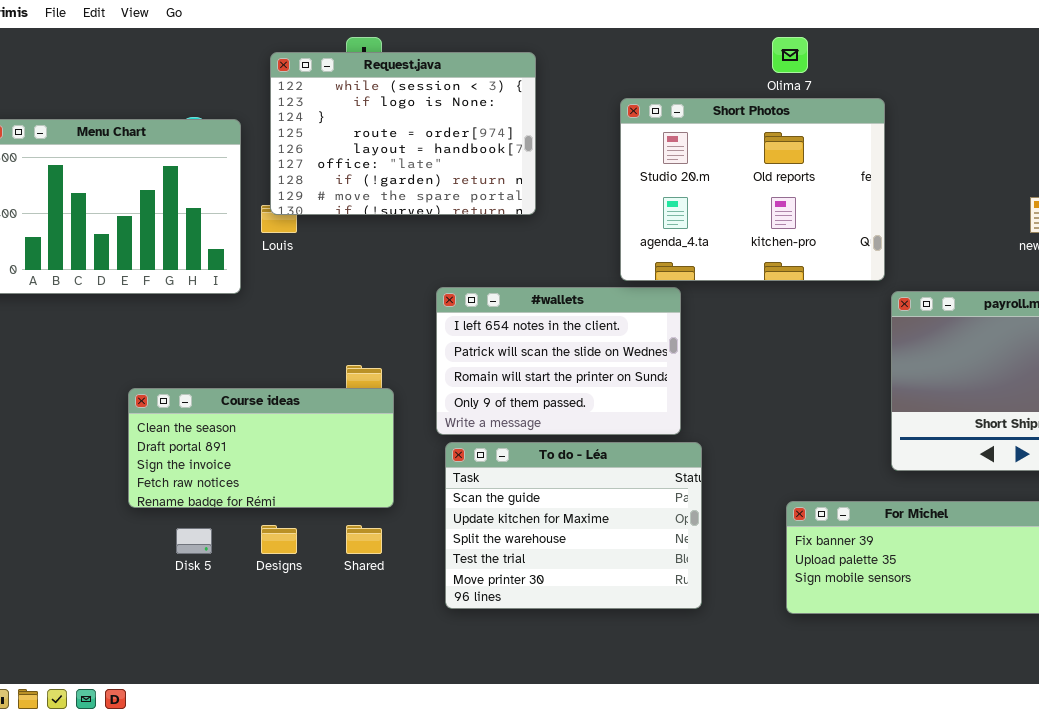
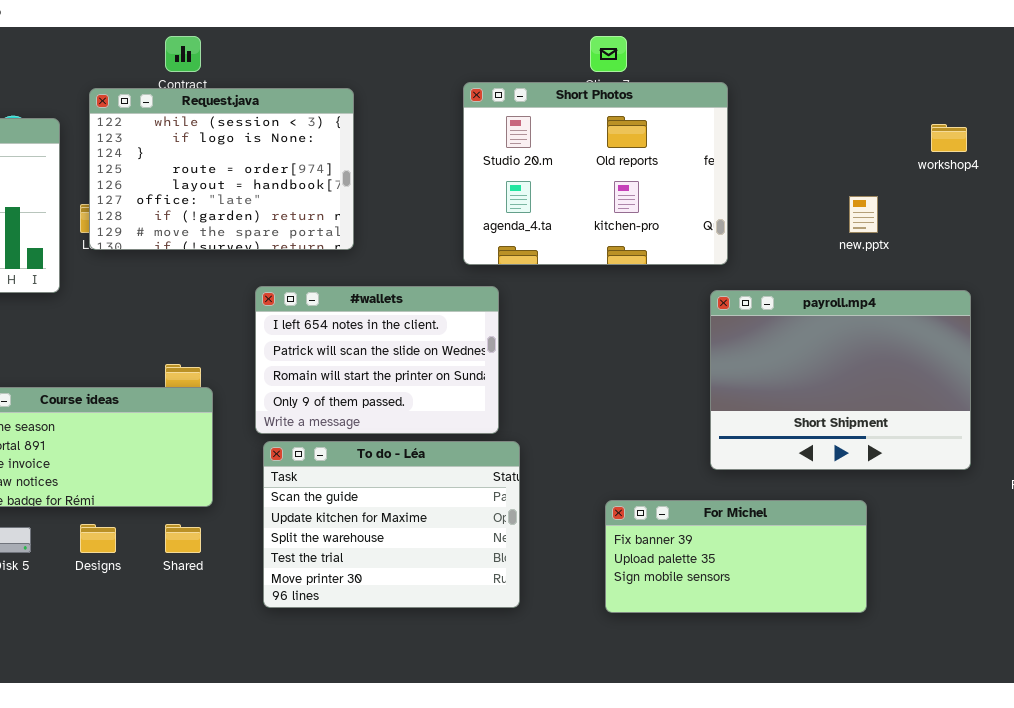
Request.java: [270,52,536,215] -> [89,88,354,250], moved
Short Photos: [620,98,885,281] -> [463,82,728,265], moved

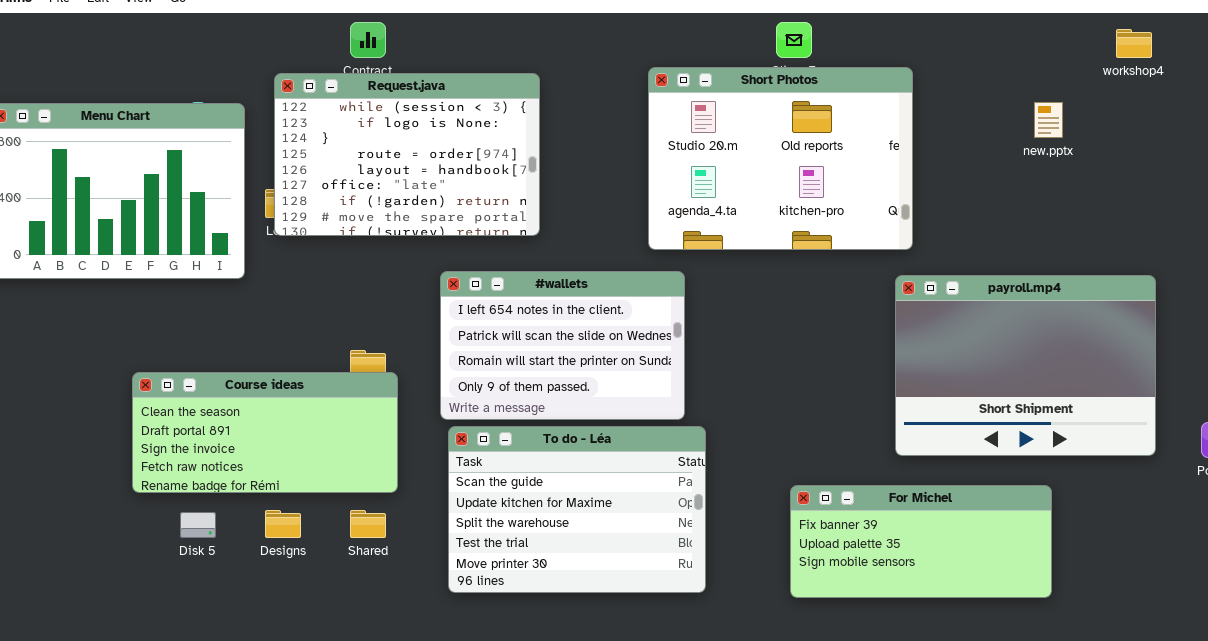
workshop4: [931,124,967,152] -> [1116,29,1152,58], moved
new.pptx: [849,196,878,233] -> [1034,102,1063,138], moved

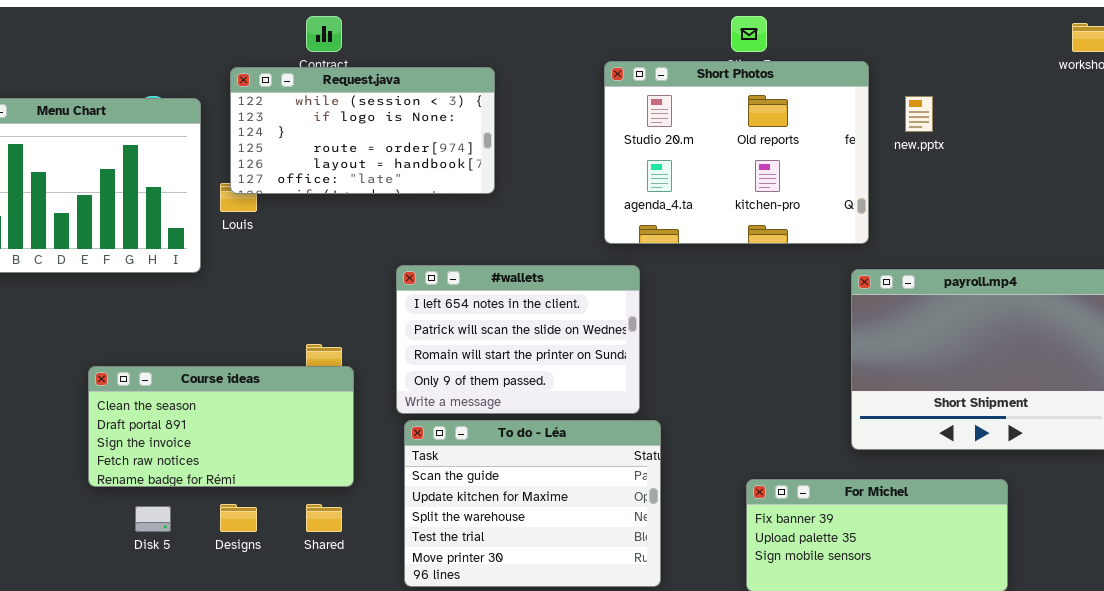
Request.java: [274,73,540,236] -> [230,67,495,194], resized
new.pptx: [1034,102,1063,138] -> [905,96,933,132], moved

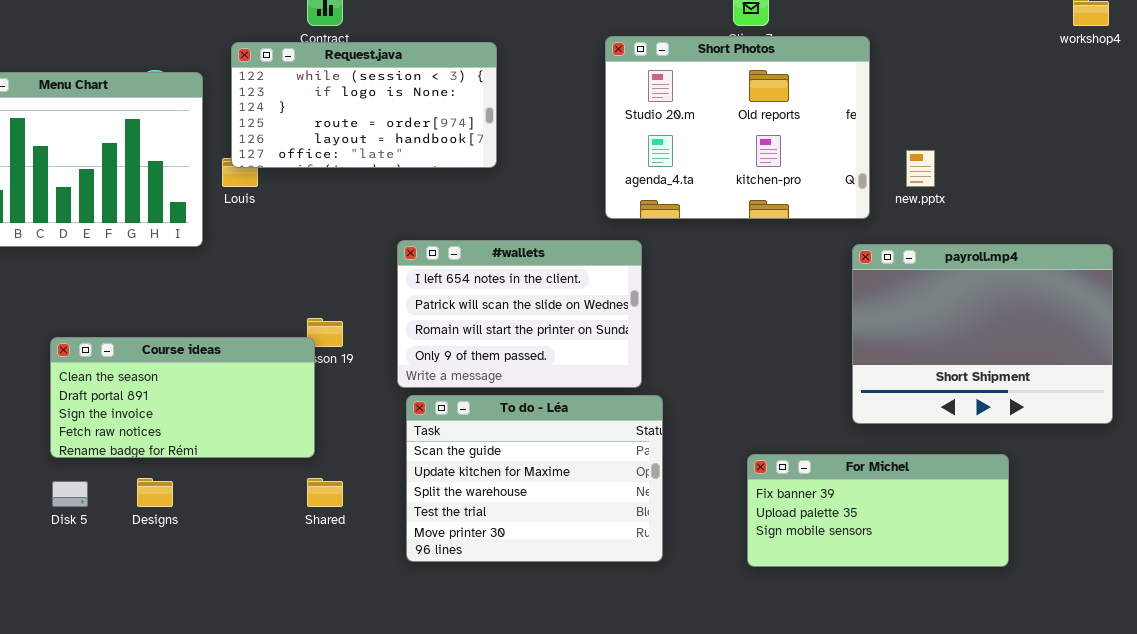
new.pptx: [905,96,933,132] -> [906,150,935,187], moved
Course ideas: [88,366,354,487] -> [50,337,315,458], moved
Designs: [220,504,257,532] -> [137,478,173,507], moved
Disk 5: [135,506,171,532] -> [52,481,88,507], moved

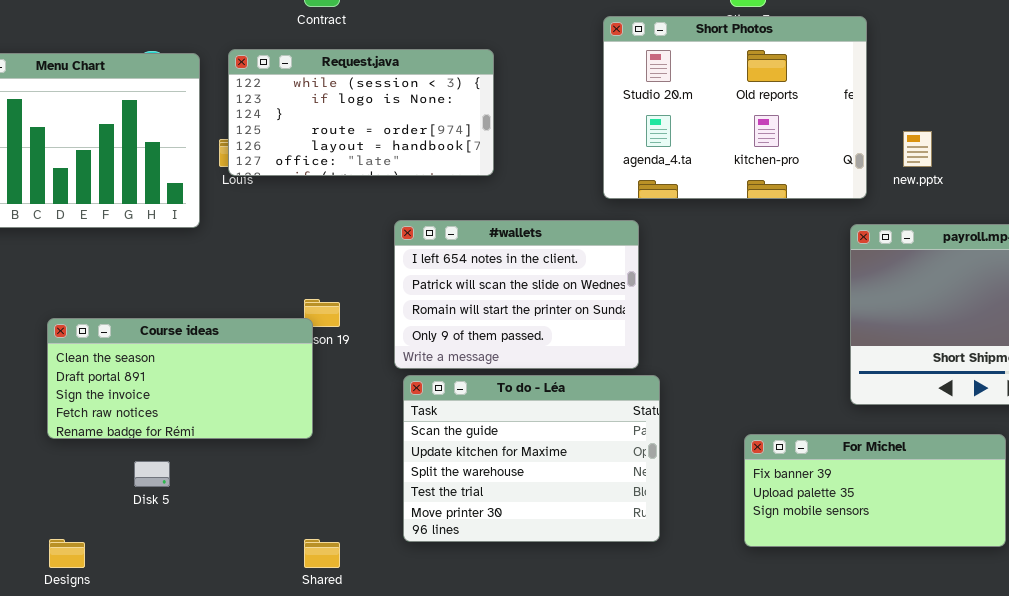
Request.java: [231,42,497,168] -> [228,49,494,176], moved
Designs: [137,478,173,507] -> [49,539,85,568], moved
Shared: [307,478,343,507] -> [304,539,340,568], moved
Disk 5: [52,481,88,507] -> [134,461,170,487], moved

